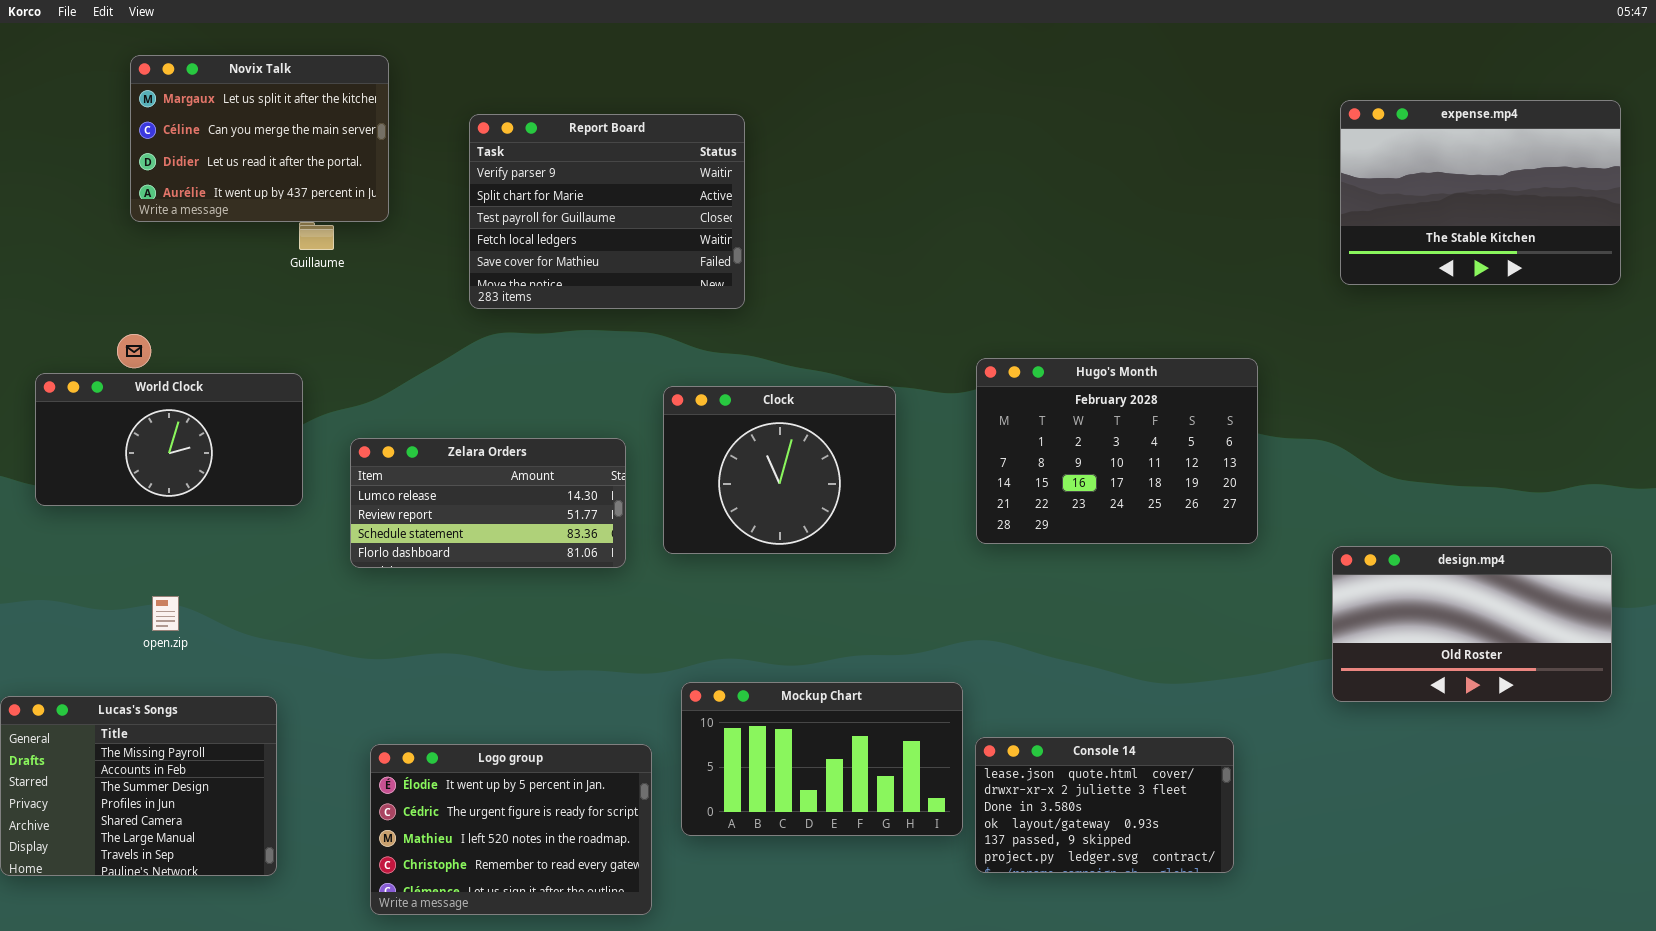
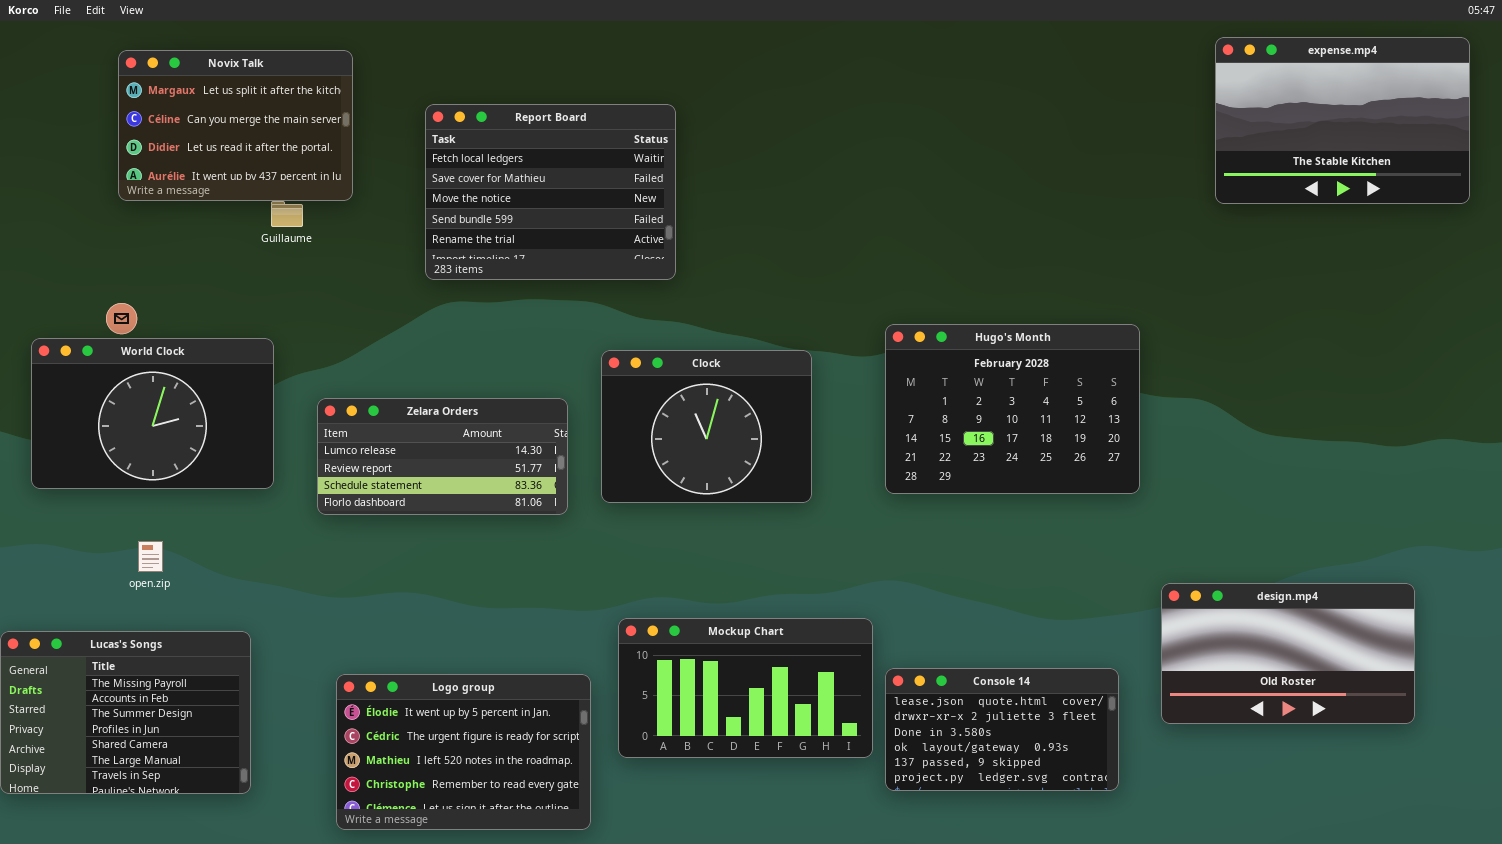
expense.mp4: [1340,100,1621,285] -> [1215,37,1470,204], moved
Report Board: [469,114,745,309] -> [425,104,676,280], scrolled down 3 rows
World Clock: [35,373,303,506] -> [31,338,274,489], resized
design.mp4: [1332,546,1612,702] -> [1161,583,1415,724], moved

